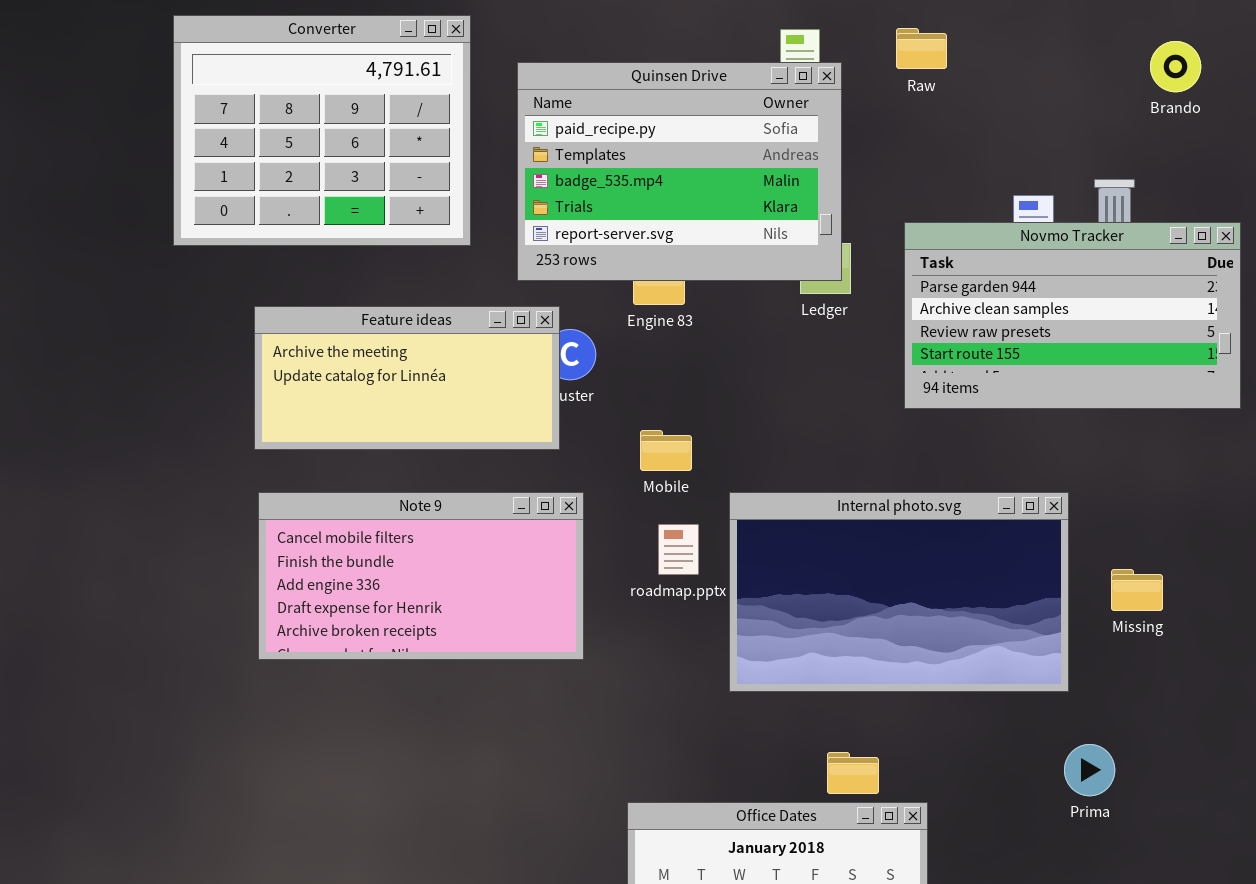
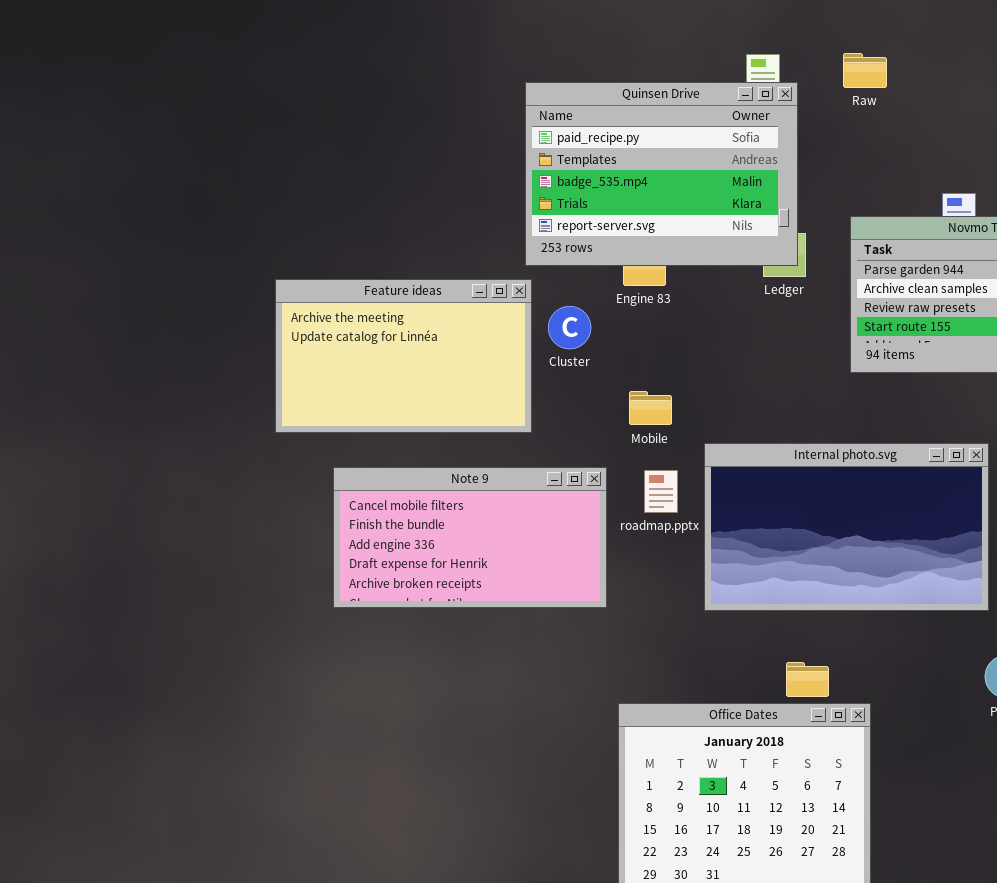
Converter: [173,15,471,246] -> none, closed
Feature ideas: [254,306,560,450] -> [275,279,532,433], moved, resized
Note 9: [258,492,584,660] -> [333,467,607,608], moved

